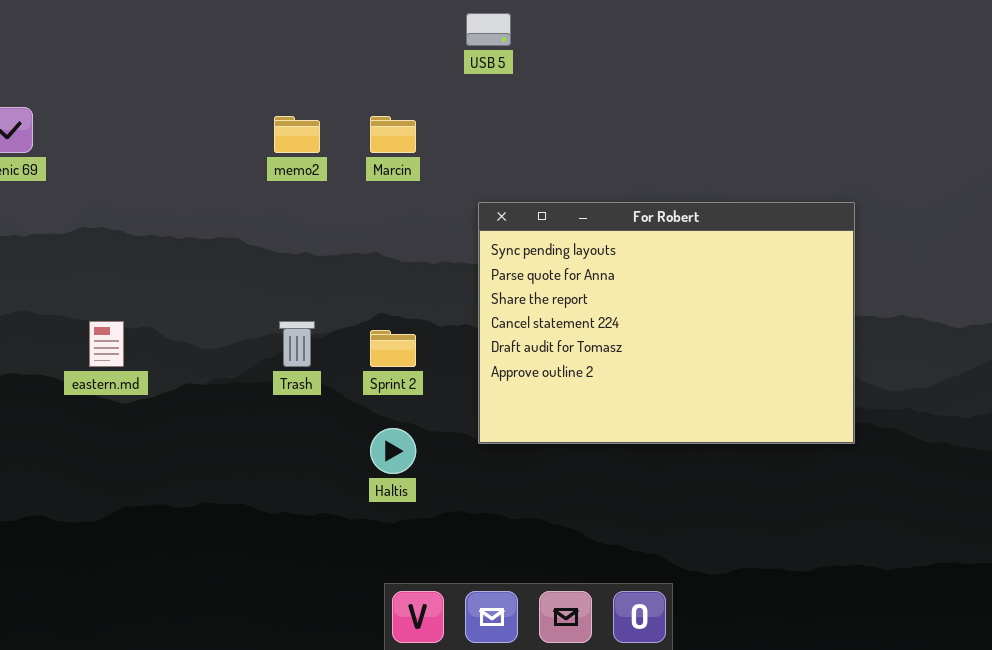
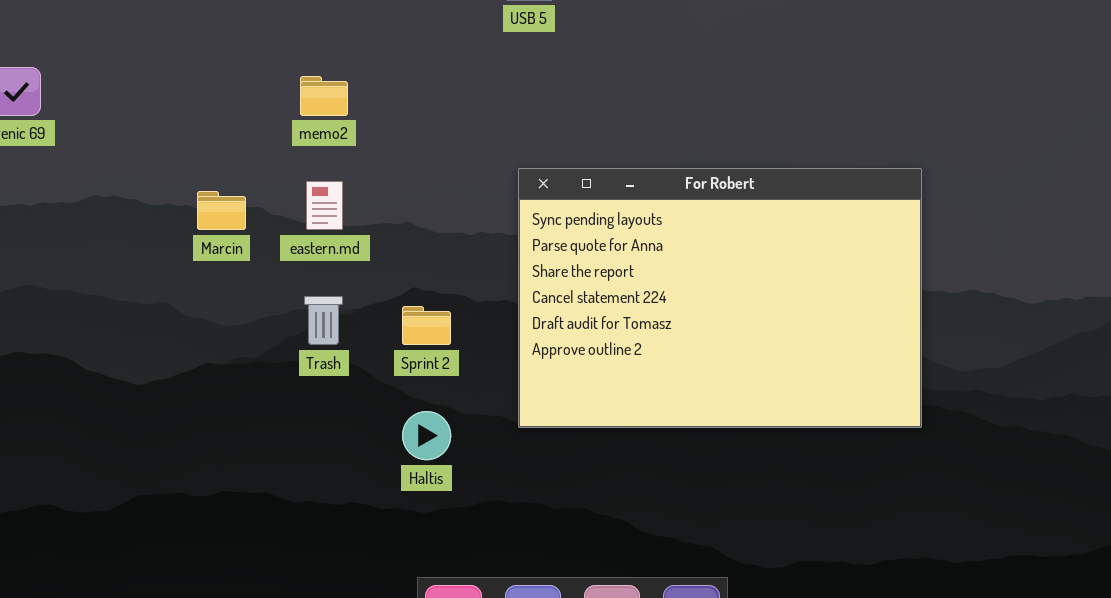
Marcin: [370,116,416,153] -> [197,191,246,230], moved
eastern.md: [89,321,124,367] -> [306,181,343,230], moved

